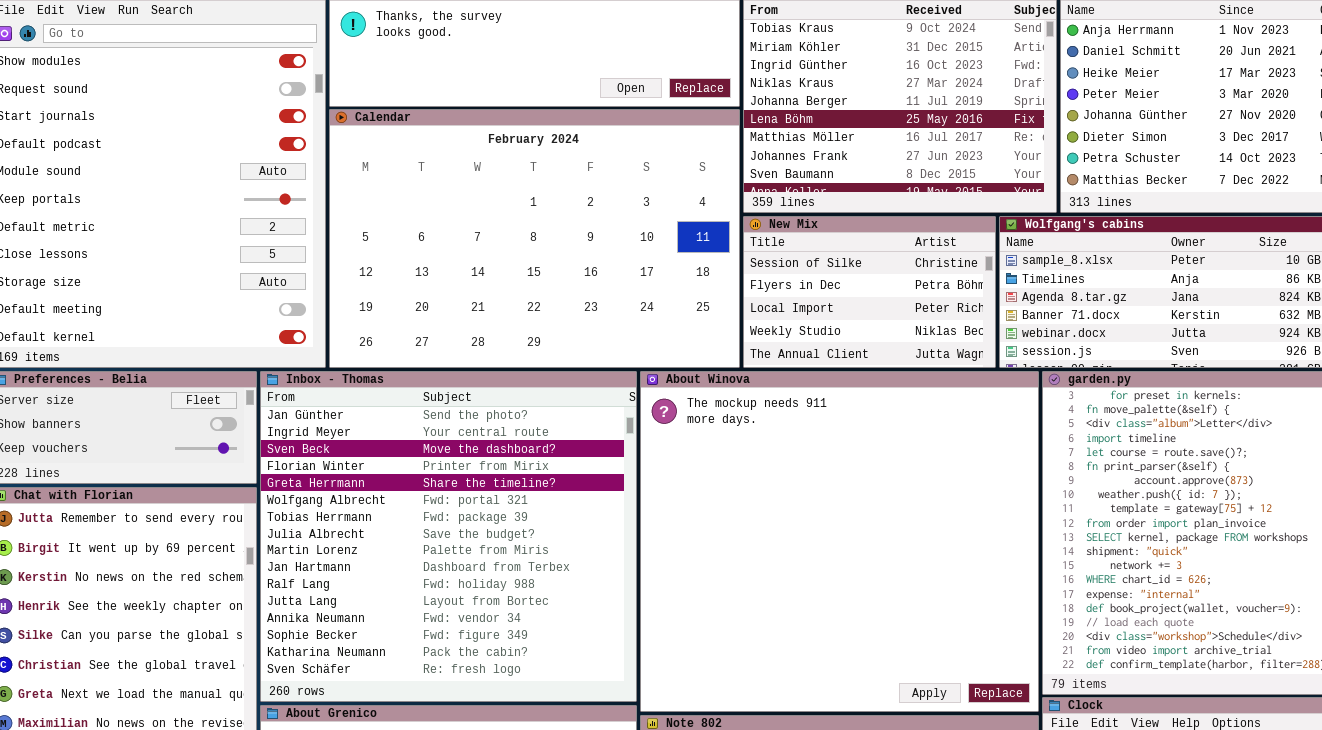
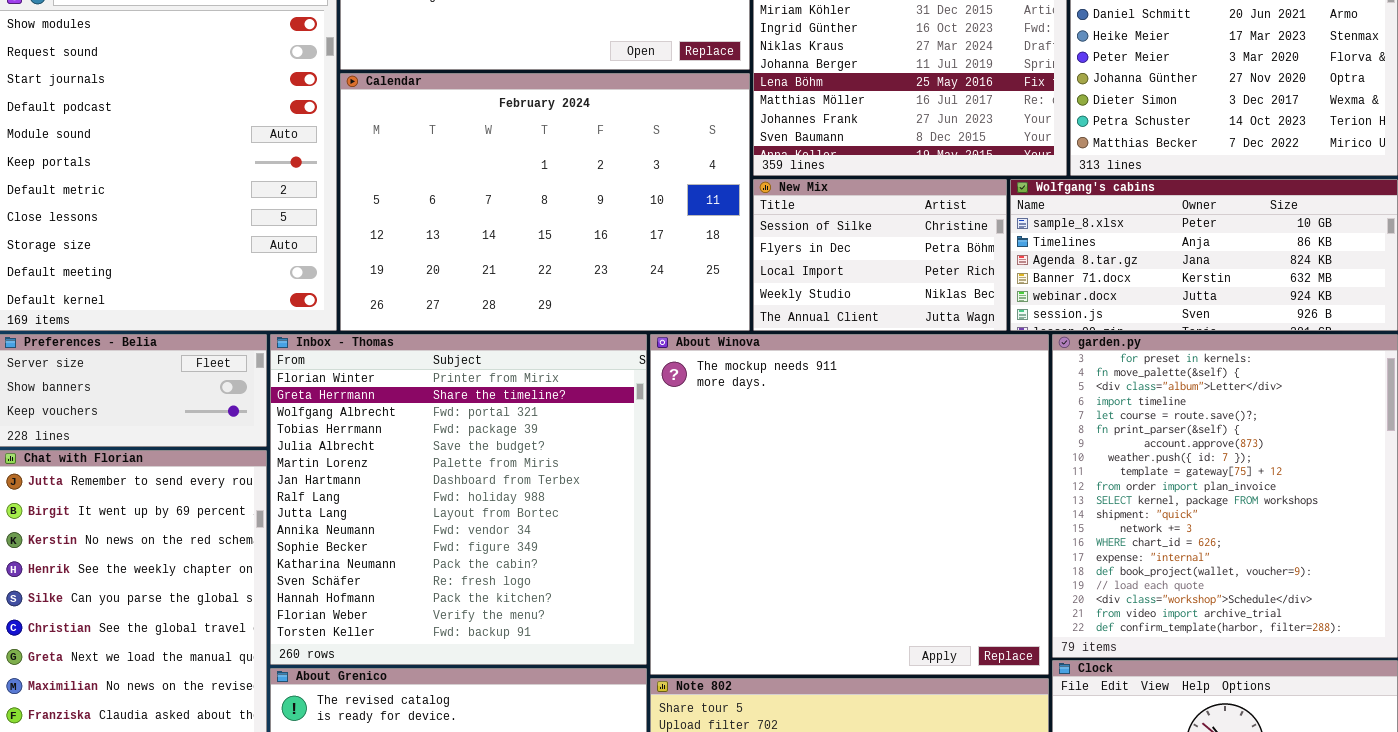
Inbox - Thomas: [260,371,637,702] -> [270,334,647,665], scrolled down 3 rows

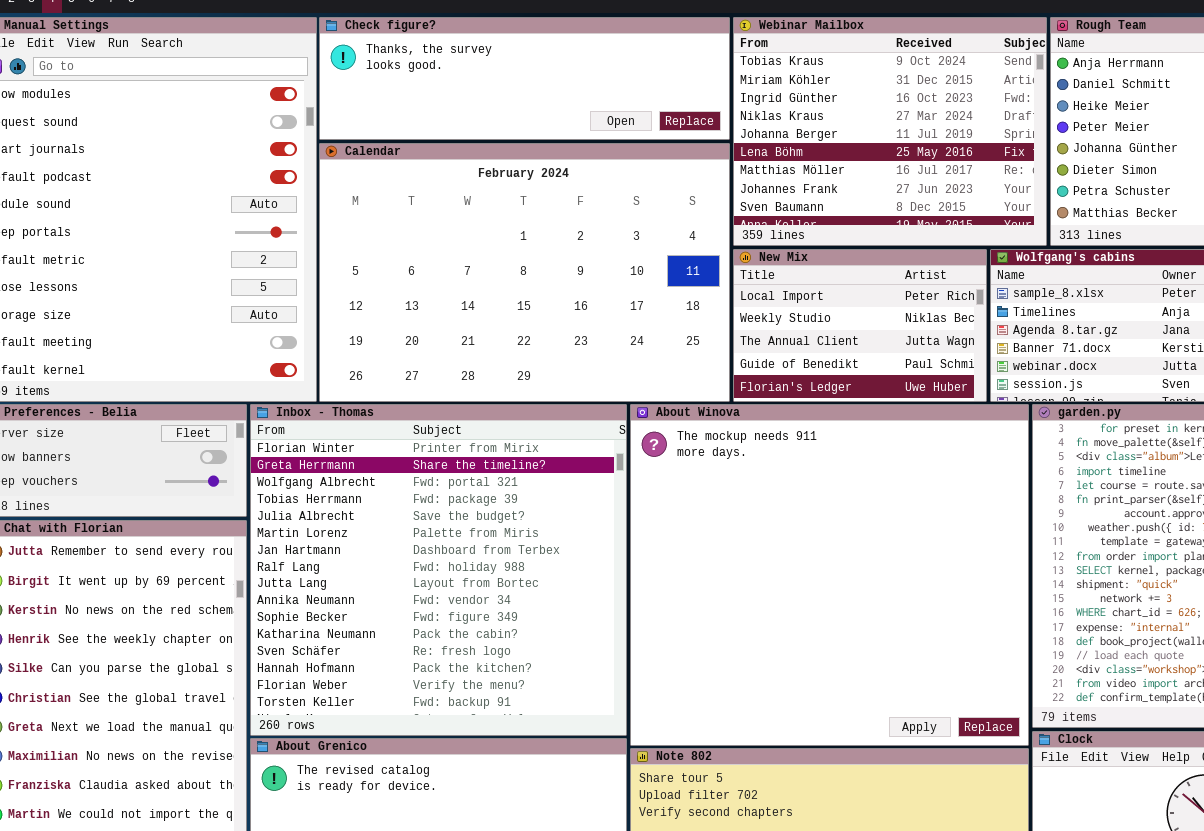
New Mix: [753,179,1007,331] -> [733,249,987,402], scrolled down 2 rows

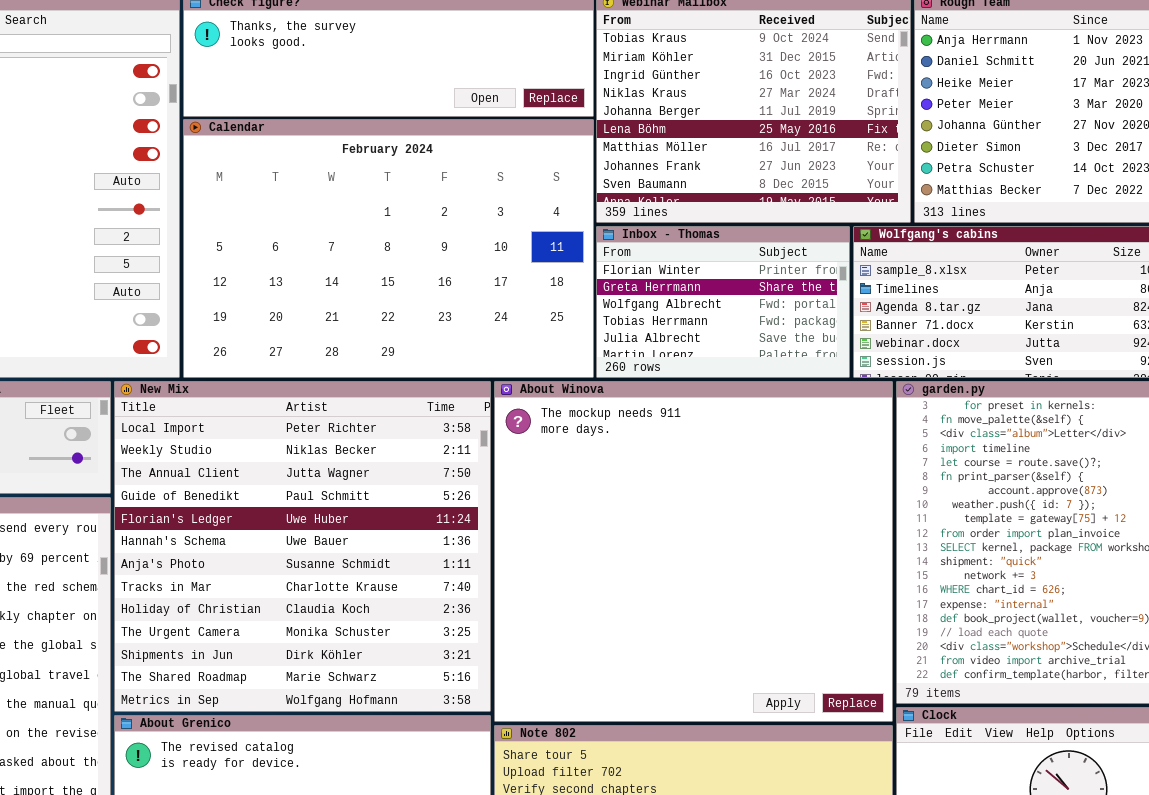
New Mix: [733,249,987,402] -> [114,381,491,712], moved, resized
Inbox - Thomas: [250,404,627,736] -> [596,226,850,378], moved, resized

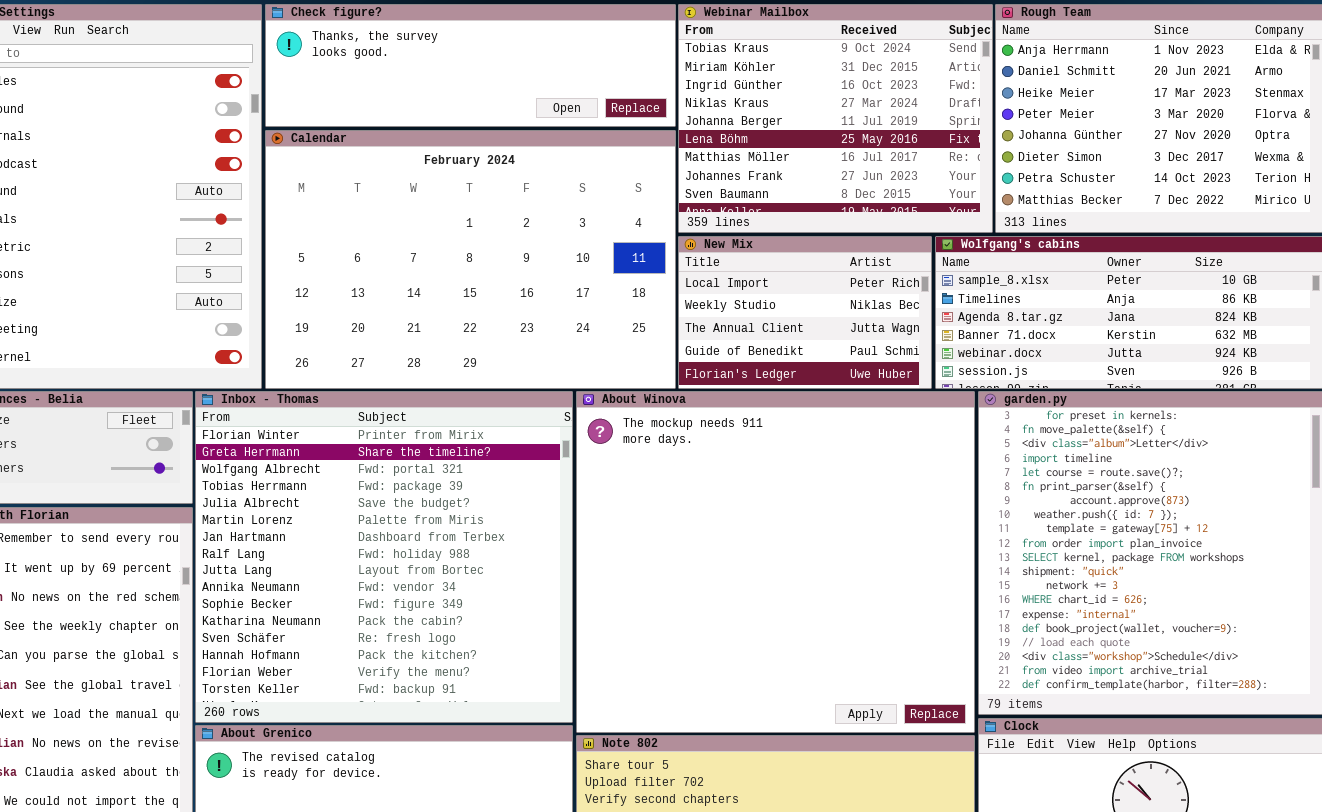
Inbox - Thomas: [596,226,850,378] -> [195,391,573,723], moved, resized
New Mix: [114,381,491,712] -> [678,236,932,389], moved, resized

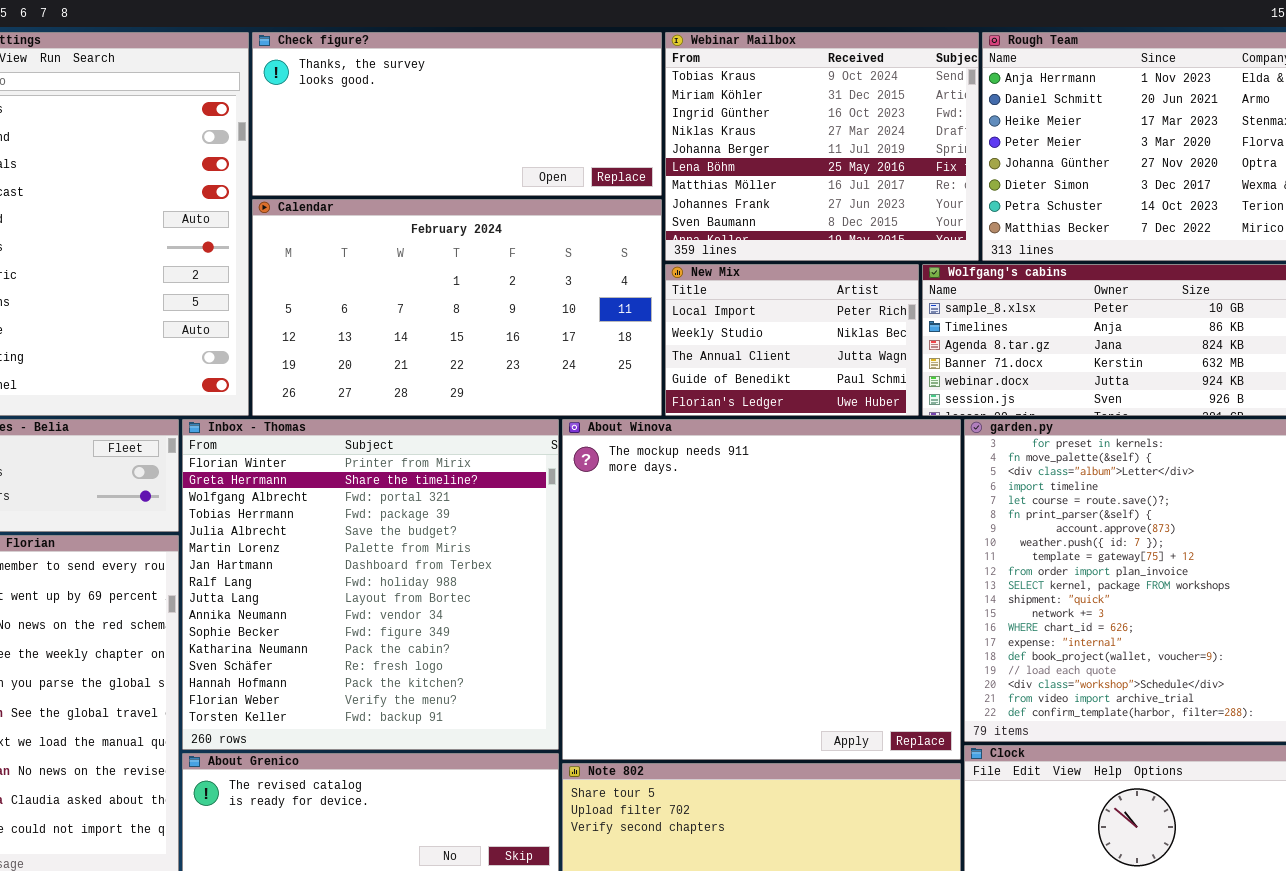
Check figure?: [265,4,676,127] -> [252,32,662,196], resized
Calendar: [265,130,676,389] -> [252,199,662,416], resized

